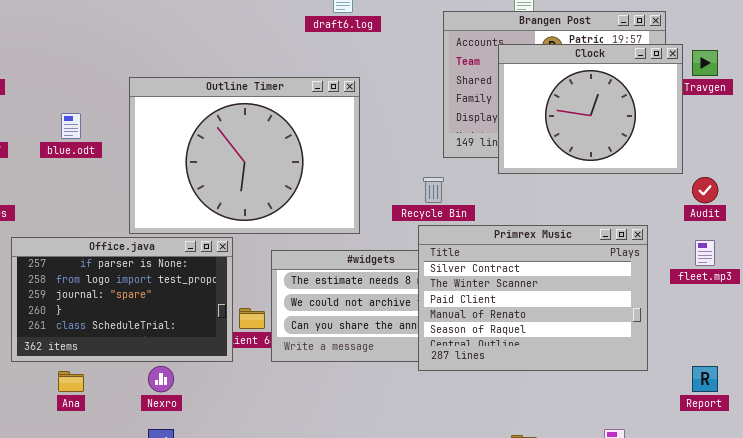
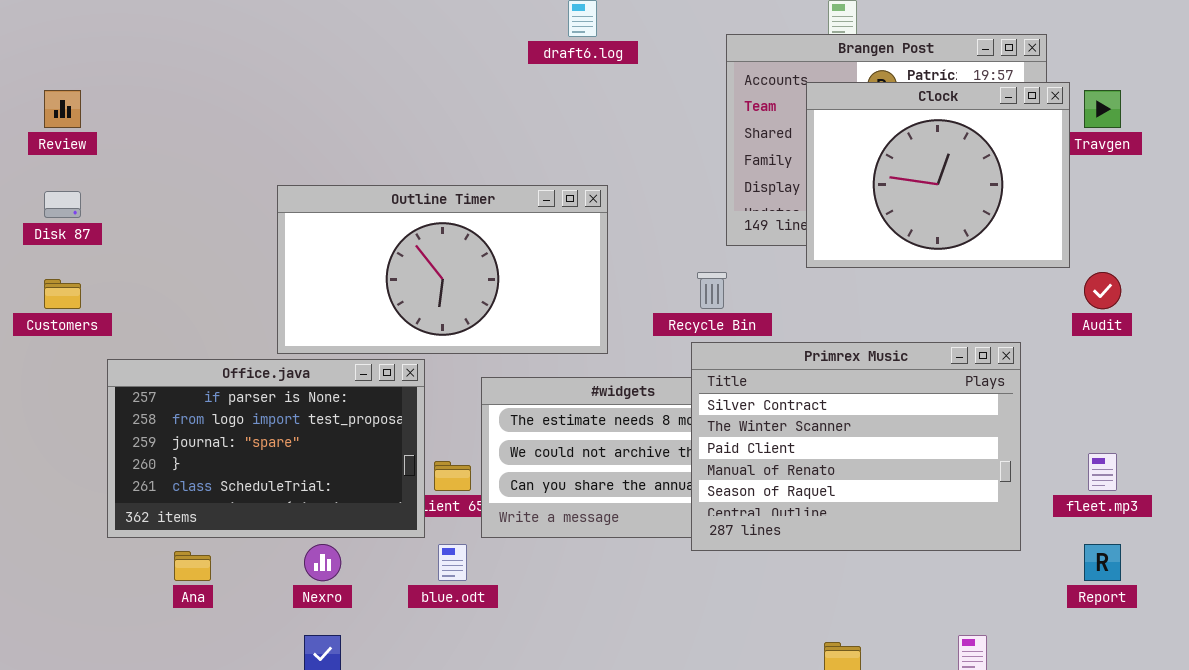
Outline Timer: [129,77,360,234] -> [277,185,608,354], resized
blue.odt: [61,113,81,139] -> [438,544,467,581], moved
fleet.mp3: [695,240,715,266] -> [1088,453,1117,491], moved

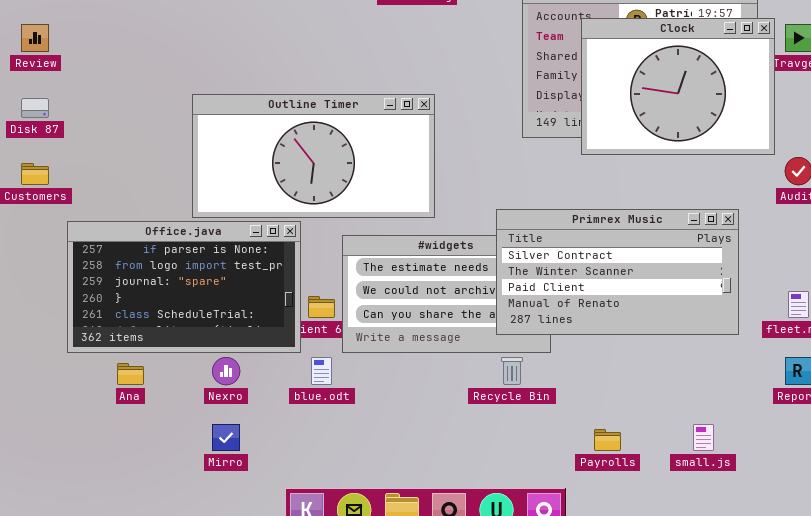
Recycle Bin: [697,272,727,309] -> [501,357,523,385], moved
Primrex Music: [691,342,1021,551] -> [496,209,739,335], resized

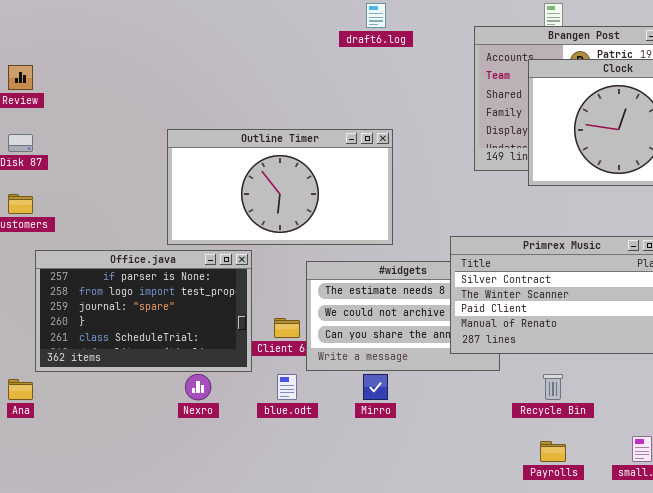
Office.java: [67,221,301,353] -> [35,250,252,372], moved
Recycle Bin: [501,357,523,385] -> [543,374,563,400], moved
Ana: [117,363,144,385] -> [8,379,33,400], moved
Mirro: [212,424,240,451] -> [363,374,388,400], moved

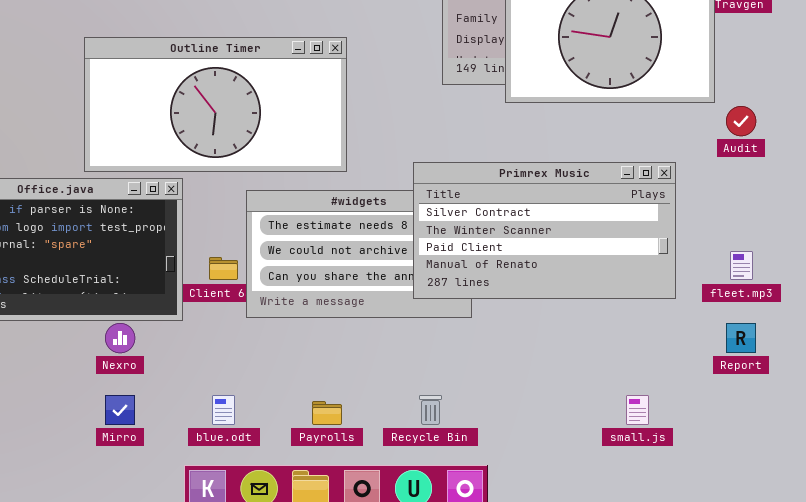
blue.odt: [277,374,297,400] -> [212,395,235,425], moved
Mirro: [363,374,388,400] -> [105,395,135,425], moved
Recycle Bin: [543,374,563,400] -> [419,395,442,425], moved
Payrolls: [540,441,566,462] -> [312,401,342,425], moved

